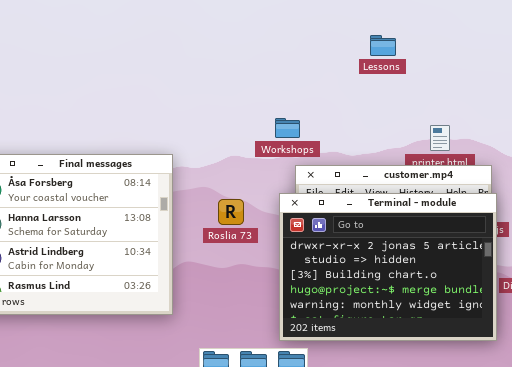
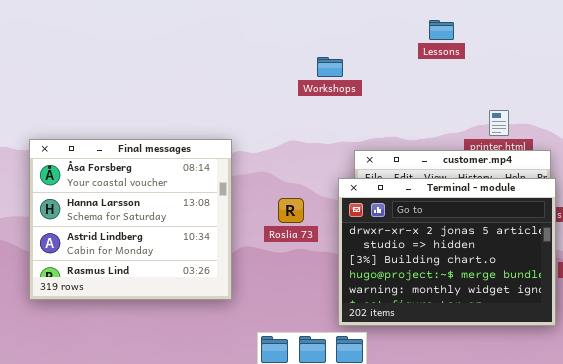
Workshops: [275,118,300,138] -> [317,57,343,77], moved
Roslia 73: [218,199,244,225] -> [278,198,304,223], moved

